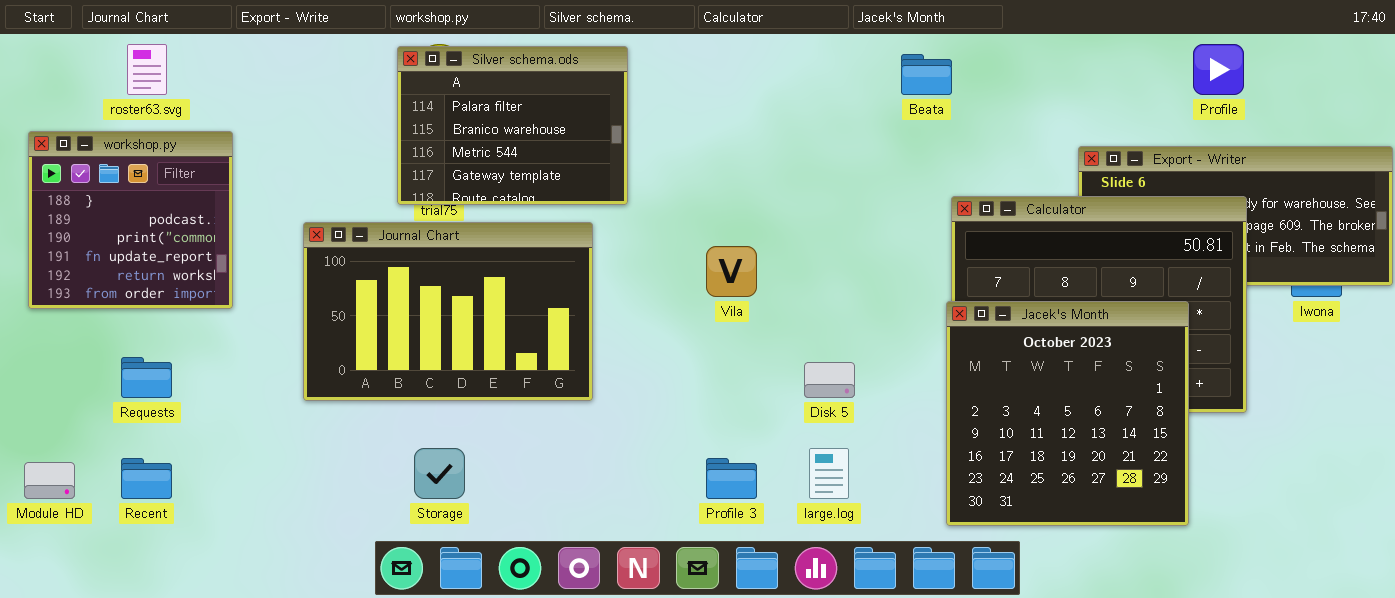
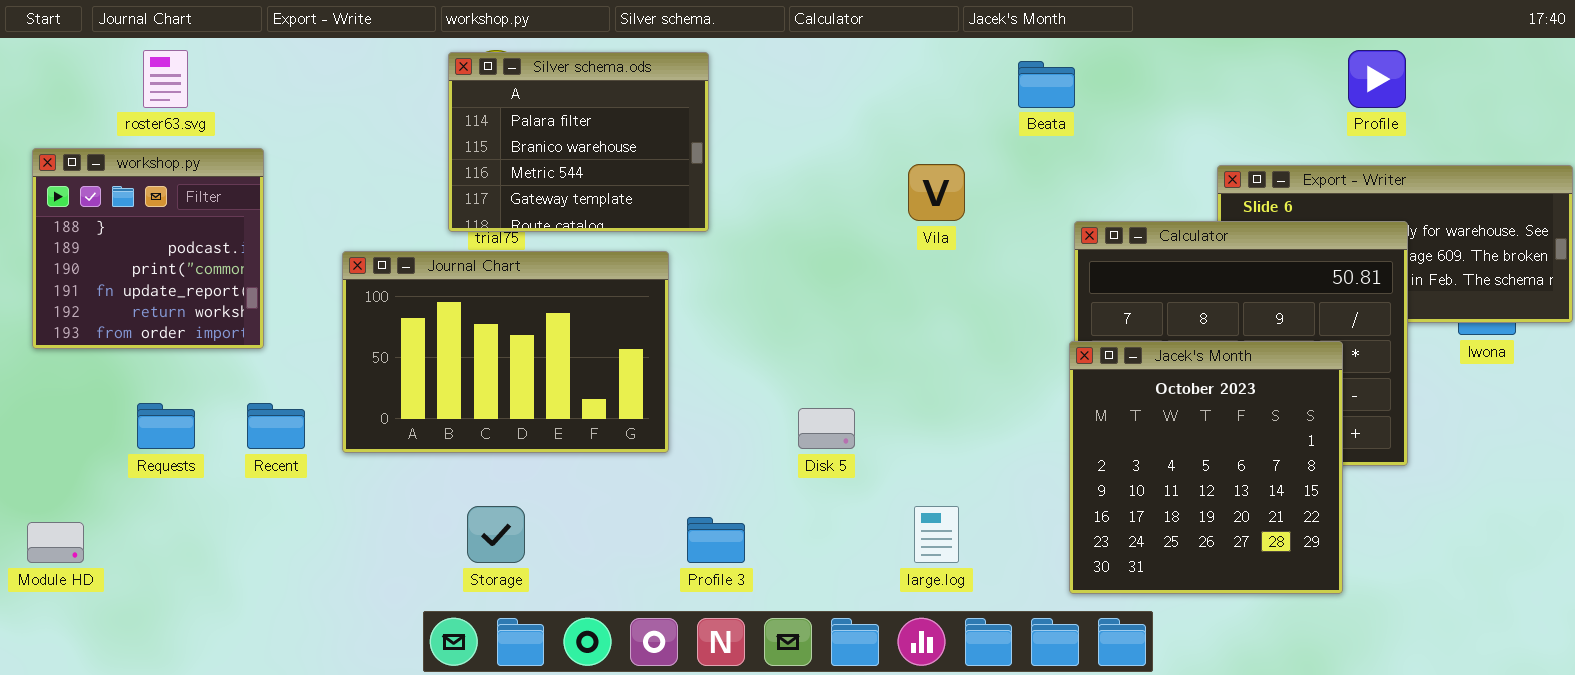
Vila: [706,246,757,297] -> [908,164,965,221], moved
Disk 5: [804,362,855,398] -> [798,408,855,449], moved
Recent: [121,458,172,499] -> [247,403,305,449], moved
Profile 3: [706,458,757,499] -> [687,517,745,563], moved

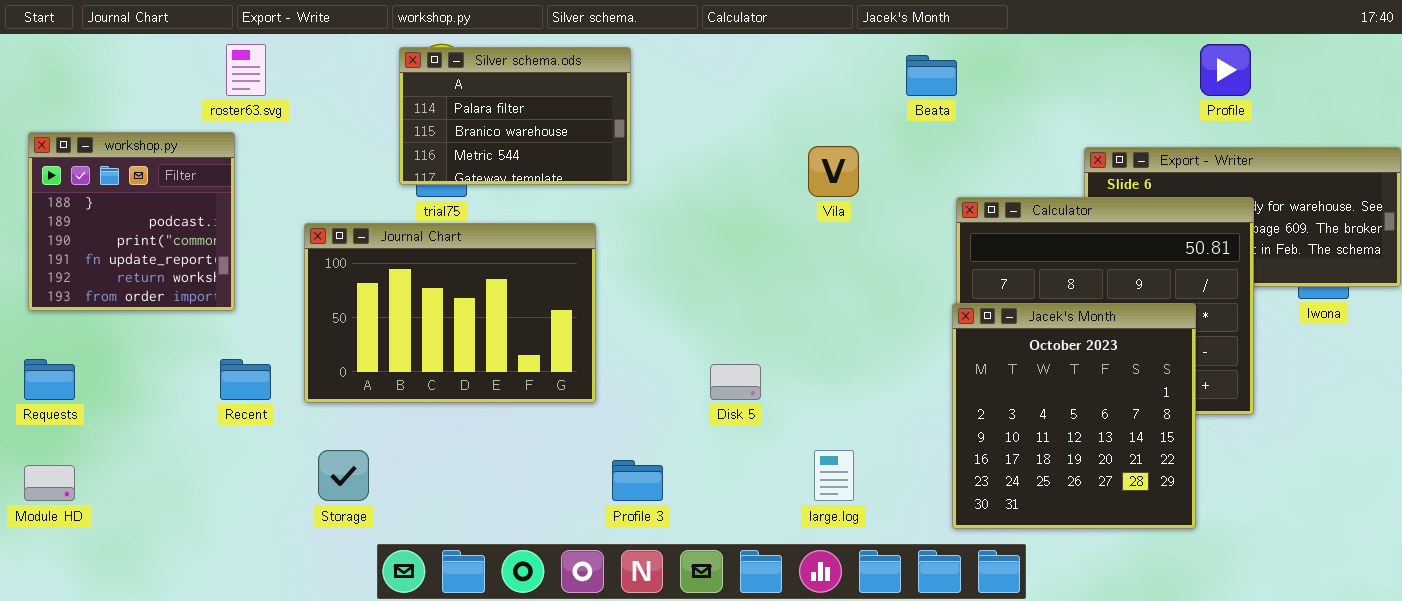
roster63.svg: [143,50,188,108] -> [226,44,266,96], moved
Silver schema.ods: [448,52,709,232] -> [399,47,631,185], resized
Requests: [137,403,195,449] -> [24,359,75,400], moved
Storage: [467,506,525,563] -> [318,450,369,501], moved

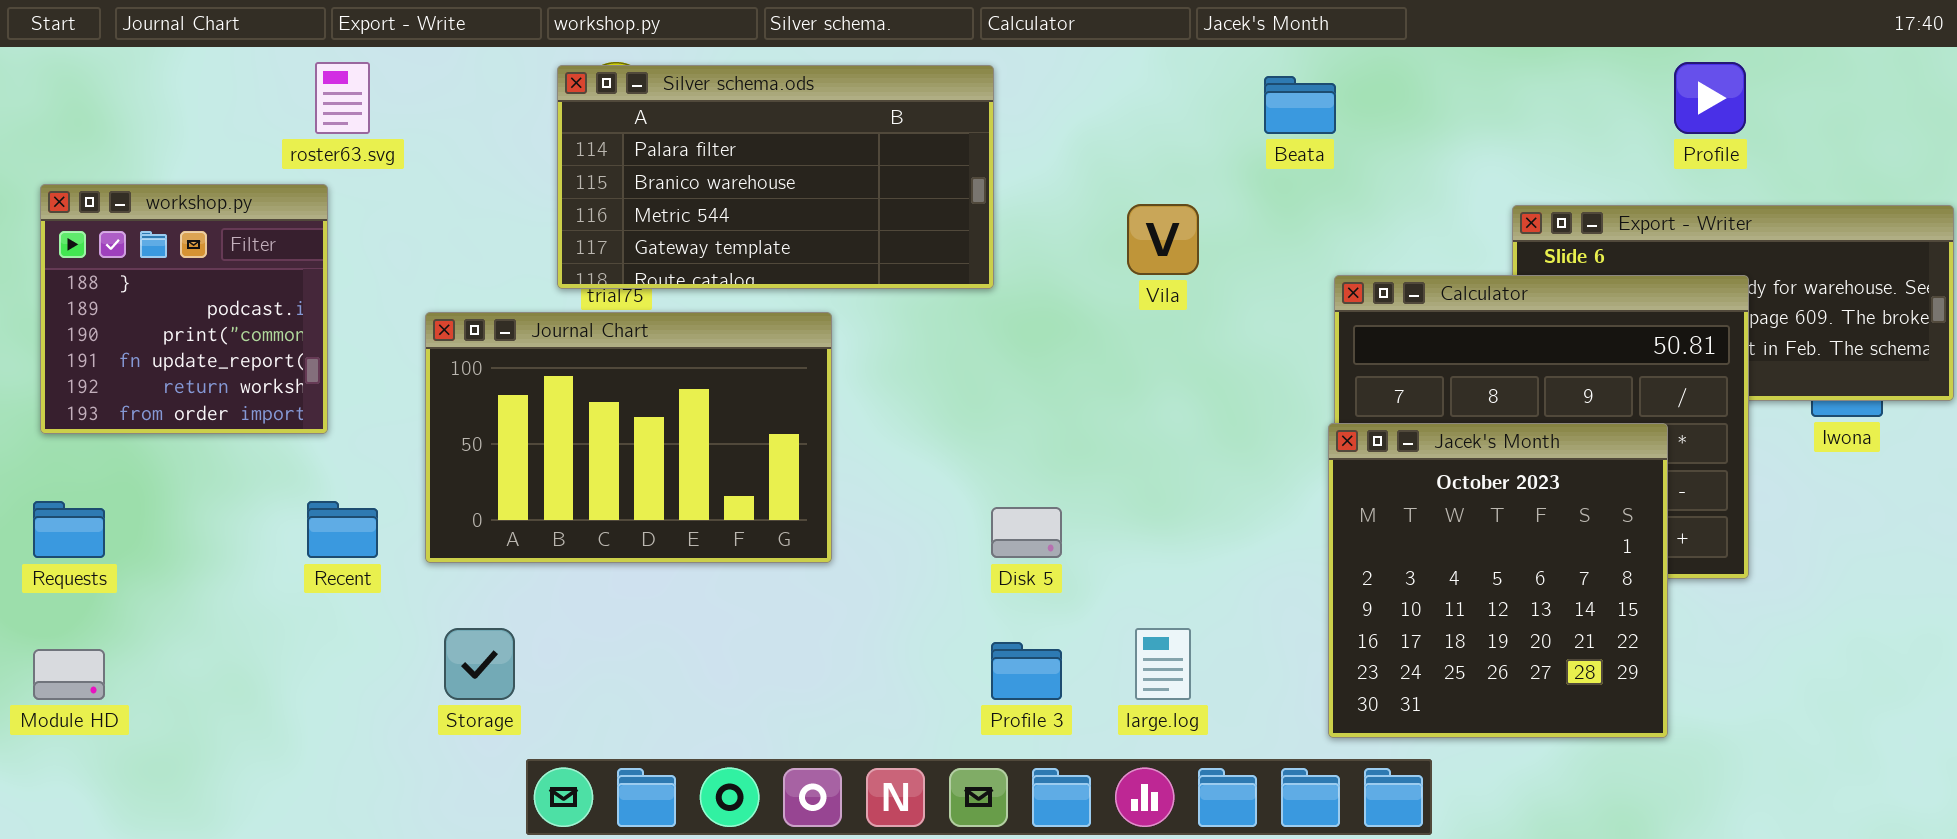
Silver schema.ods: [399,47,631,185] -> [557,65,994,289], resized
Profile 3: [612,460,663,501] -> [991,642,1062,700], moved

